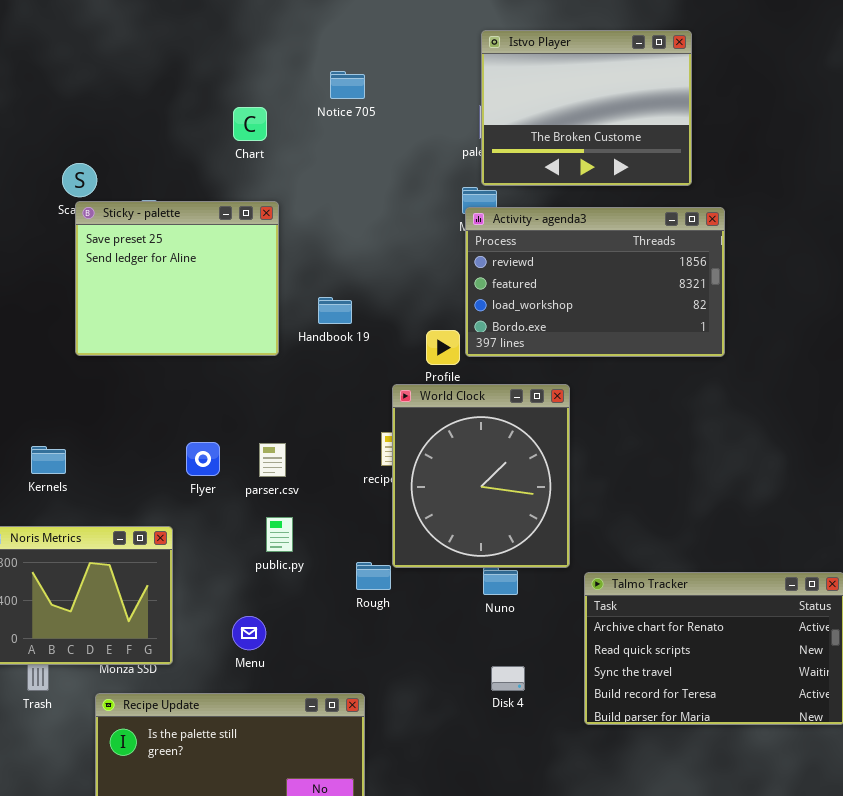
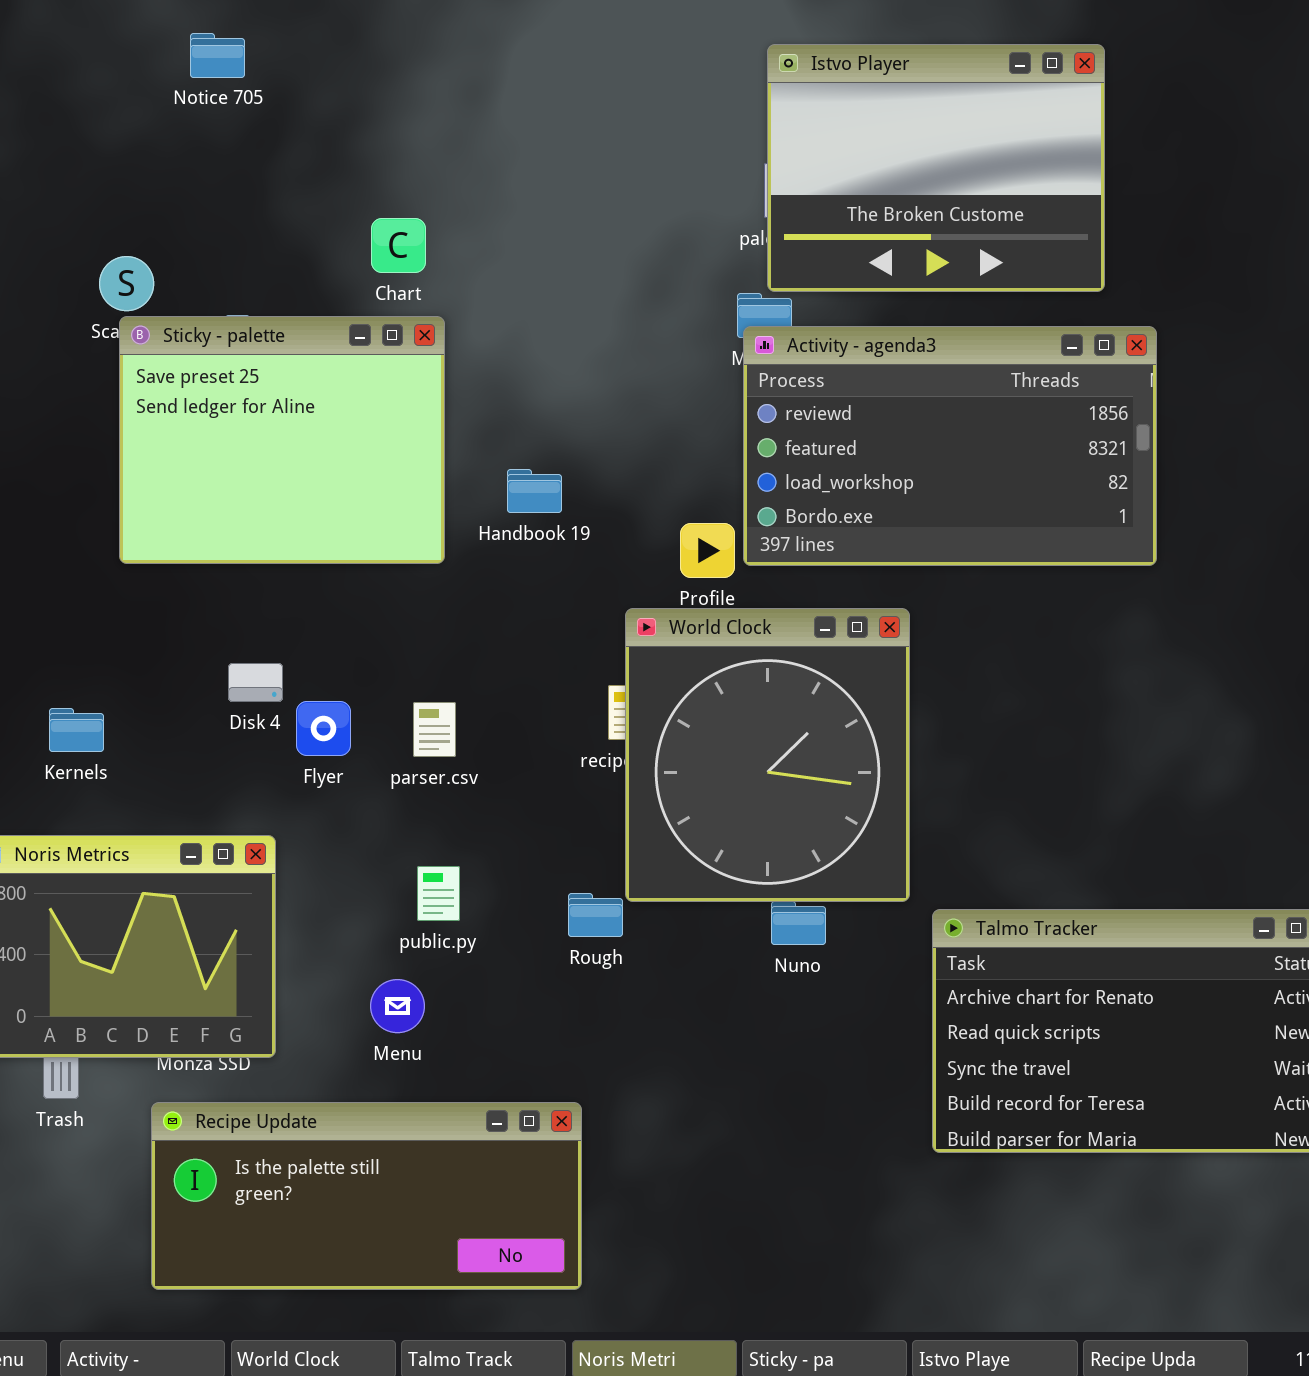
Notice 705: [330,71,365,99] -> [190,33,245,78], moved
Chart: [233,107,267,141] -> [371,218,426,273], moved
public.py: [266,517,293,552] -> [417,866,460,921], moved
Disk 4: [491,666,525,691] -> [228,663,283,702], moved

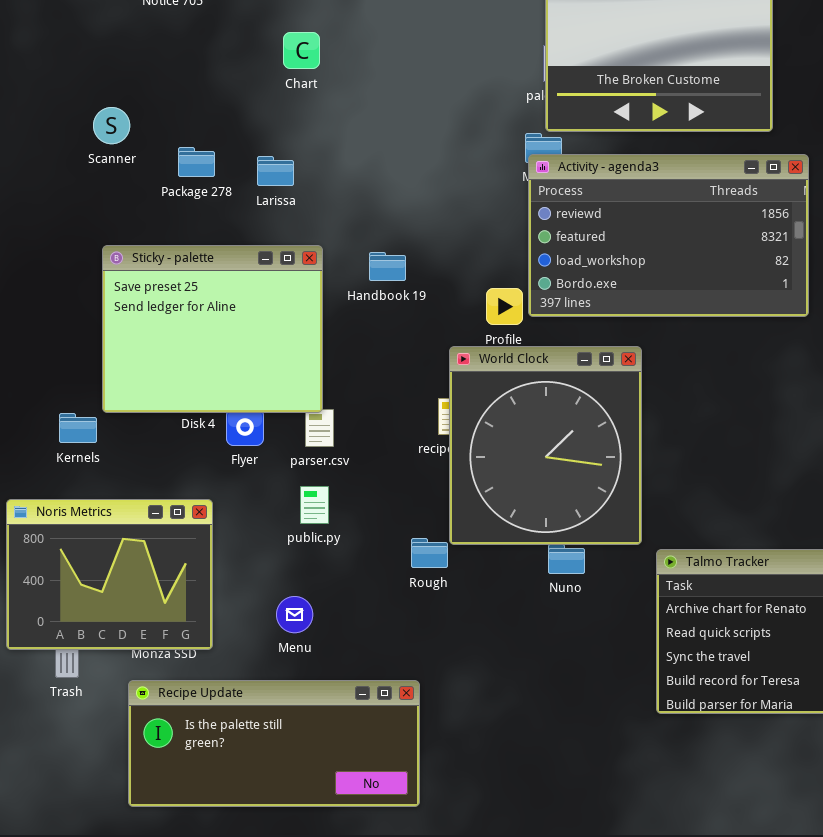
Chart: [371,218,426,273] -> [283,32,320,69], moved
Sticky - palette: [119,316,445,564] -> [102,245,323,413], moved
public.py: [417,866,460,921] -> [300,486,329,524], moved

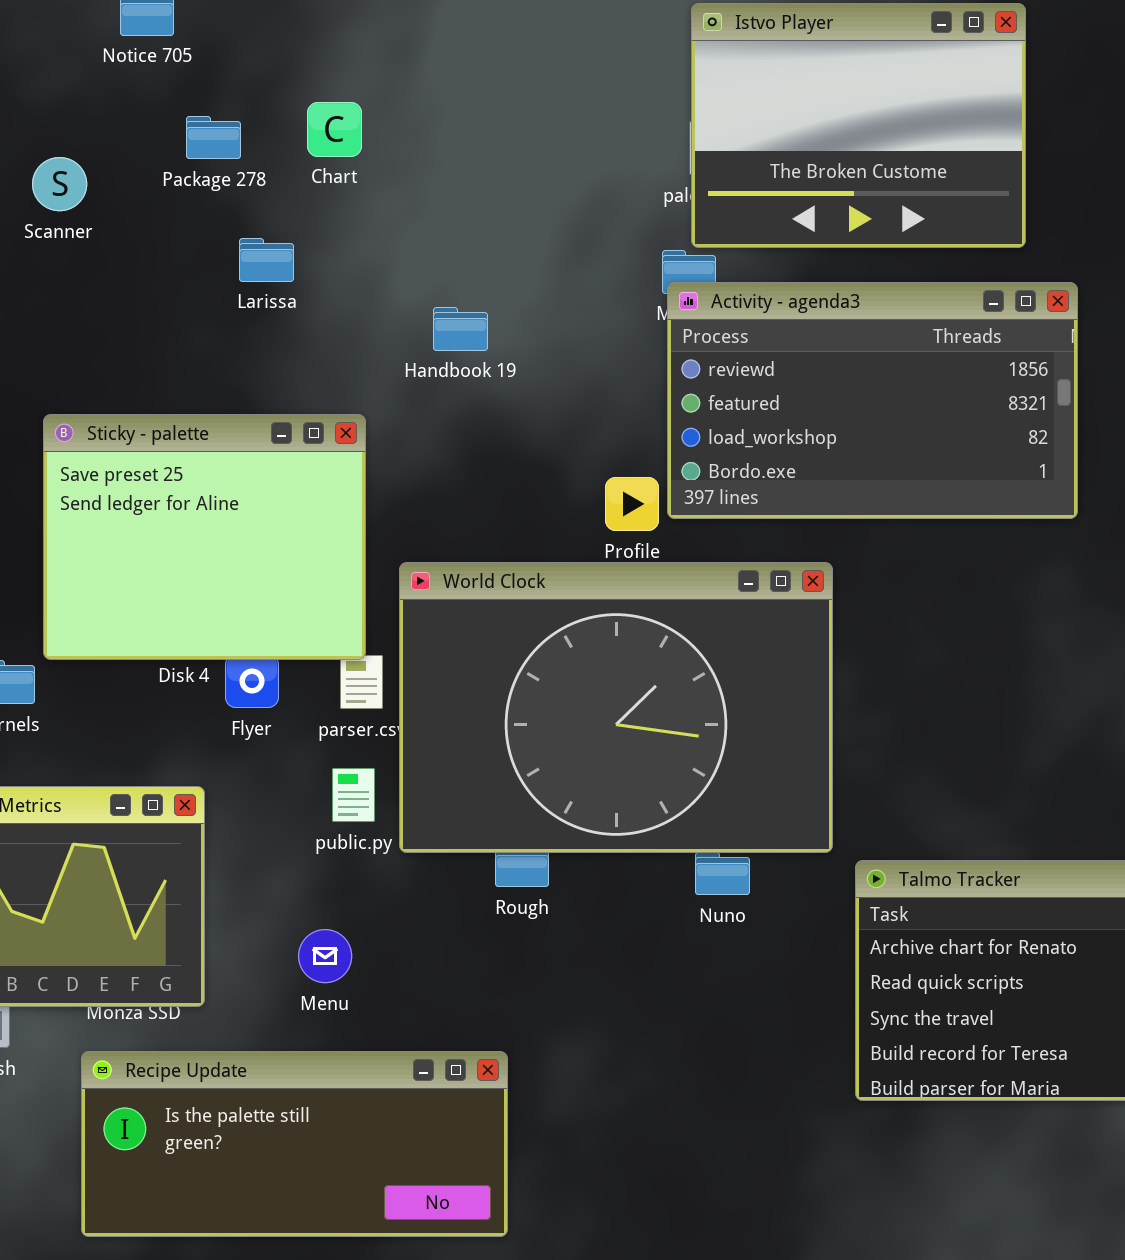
Scanner: [93,107,130,144] -> [32,157,87,211], moved
Package 278: [178,147,215,177] -> [186,116,241,159], moved
Larissa: [257,156,294,186] -> [239,238,294,282], moved
Handbook 19: [369,252,406,281] -> [433,307,488,351], moved
World Clock: [449,346,642,545] -> [399,562,833,853], resized

